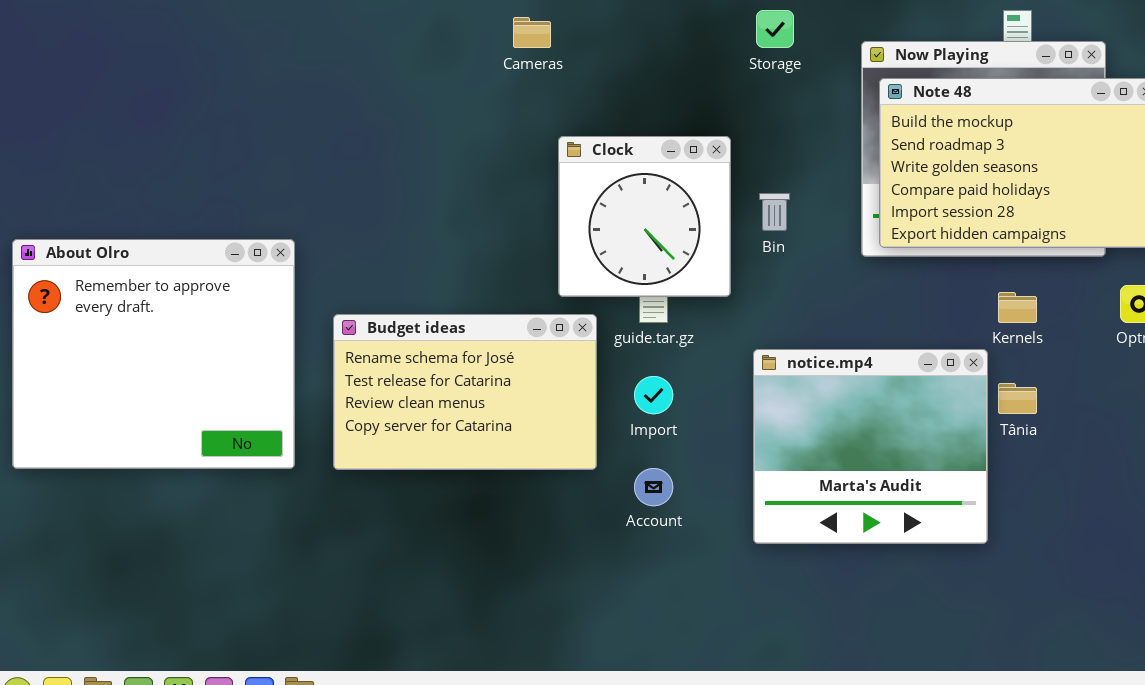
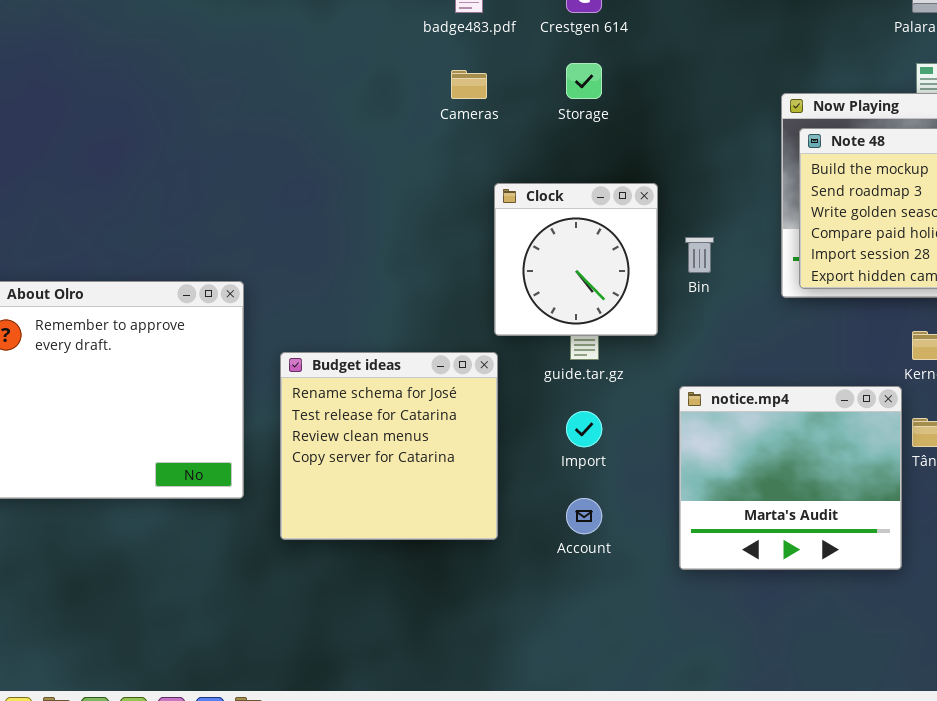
Storage: [756,10,794,48] -> [566,63,602,99], moved
Budget ideas: [333,314,597,470] -> [280,352,498,540], resized

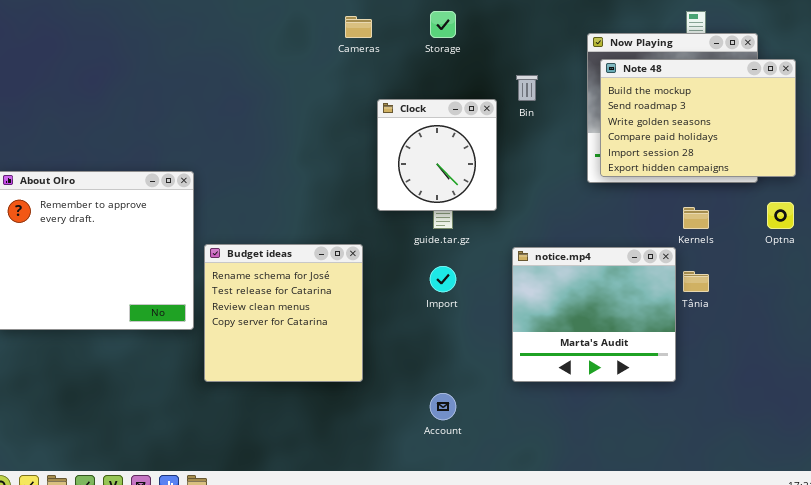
Bin: [685,237,714,273] -> [516,75,538,101], moved
Budget ideas: [280,352,498,540] -> [204,244,363,382], moved
Account: [566,498,602,534] -> [430,393,456,420], moved

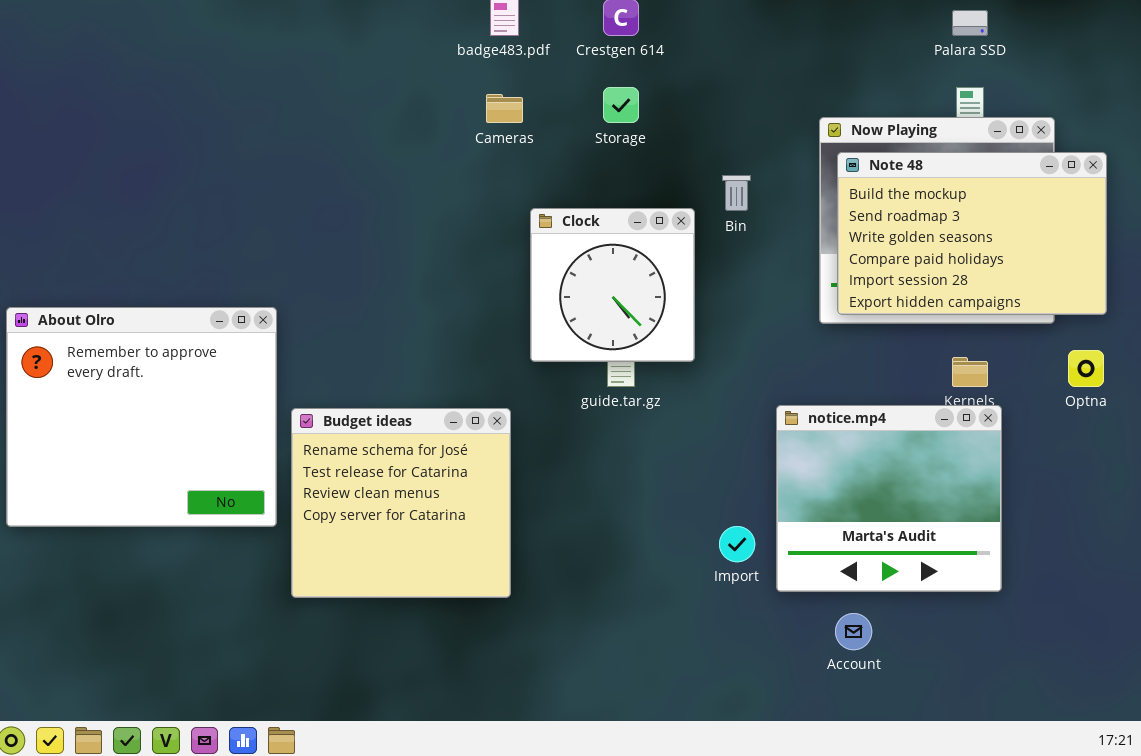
notice.mp4: [512,247,676,382] -> [776,405,1002,592], moved
Import: [430,266,456,292] -> [719,526,755,562], moved
Account: [430,393,456,420] -> [835,613,872,650], moved

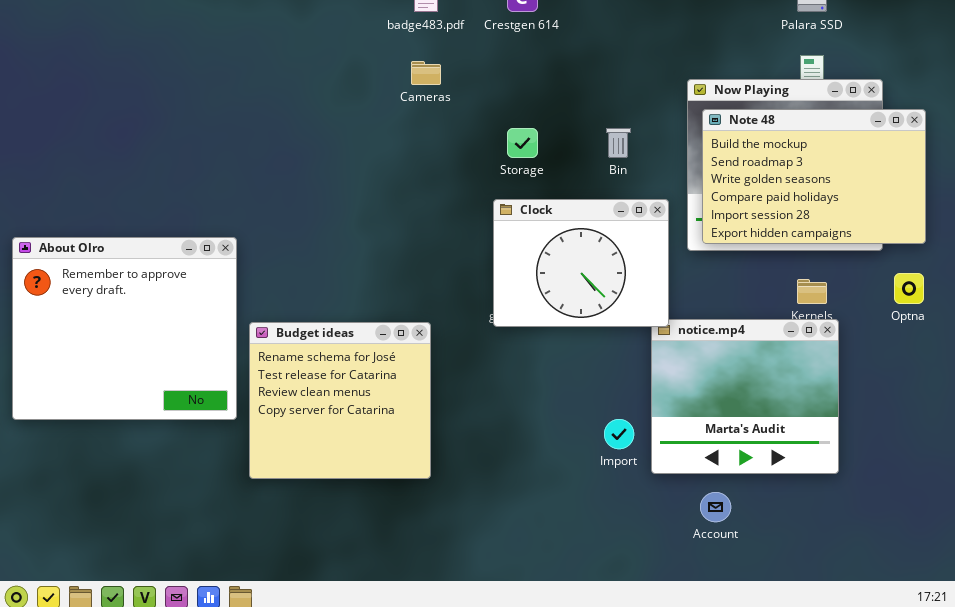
Storage: [603,87,639,123] -> [507,128,538,158], moved
Clock: [530,208,695,362] -> [493,199,669,327], moved, resized

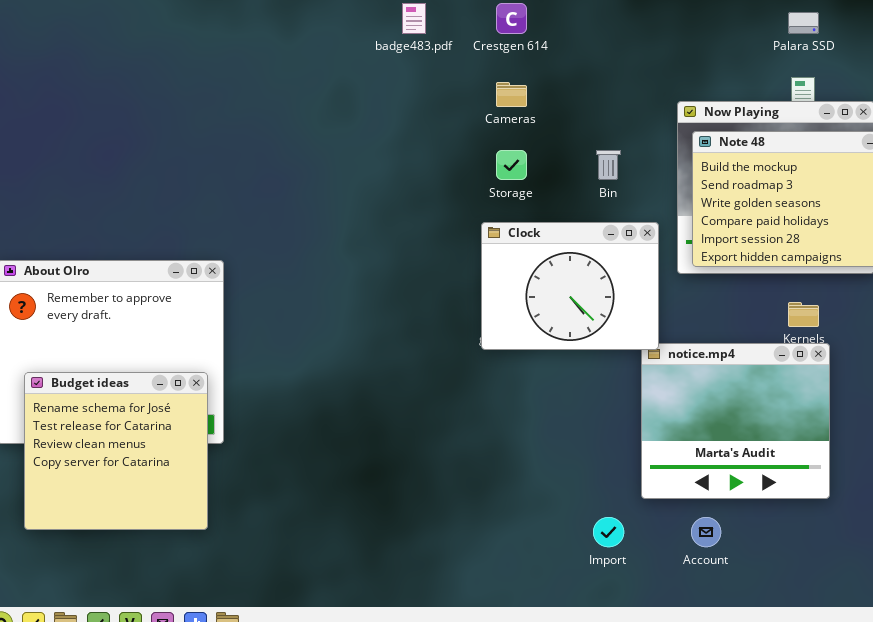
Cameras: [411,61,441,85] -> [496,82,527,107], moved
Budget ideas: [249,322,431,479] -> [24,372,208,530], moved
Import: [604,419,634,449] -> [593,517,624,547], moved

